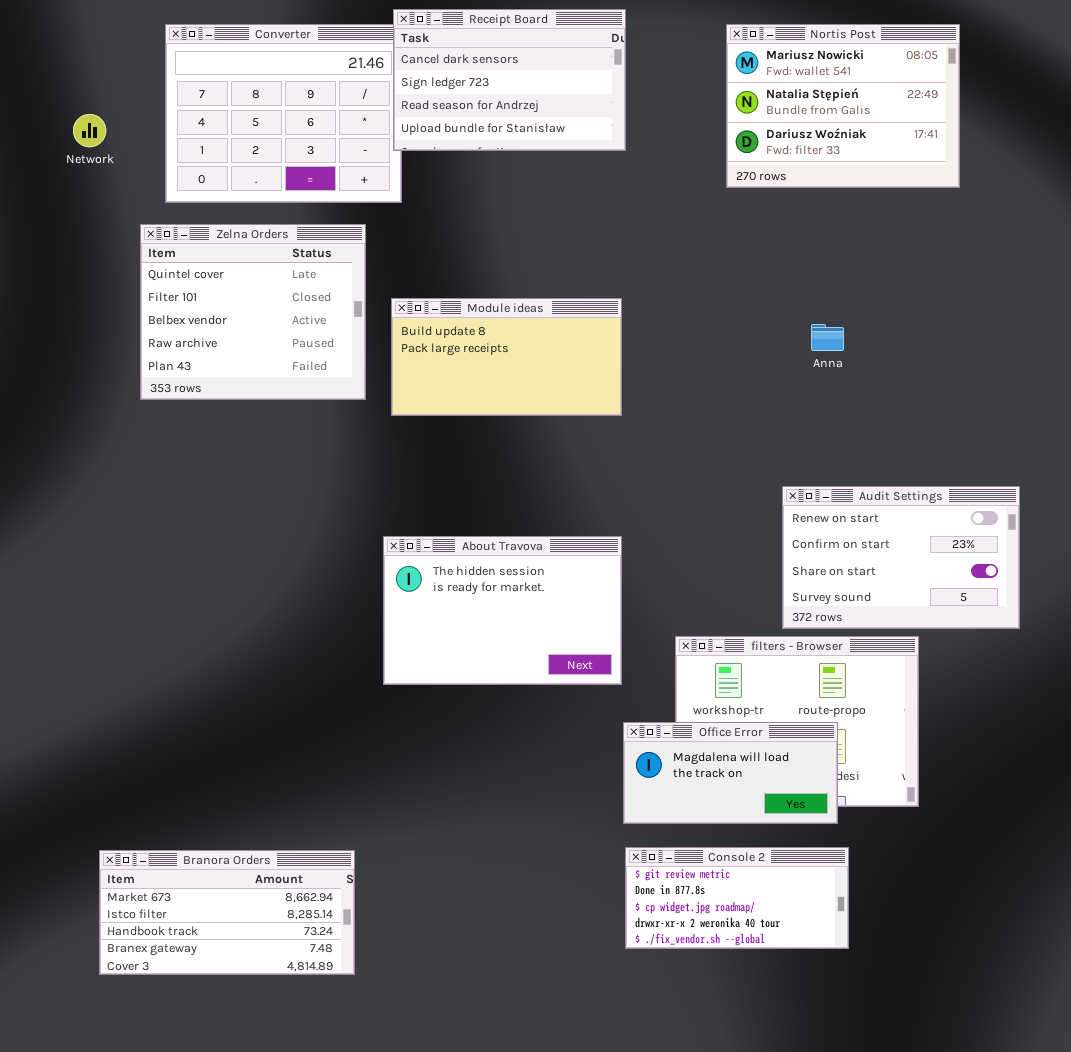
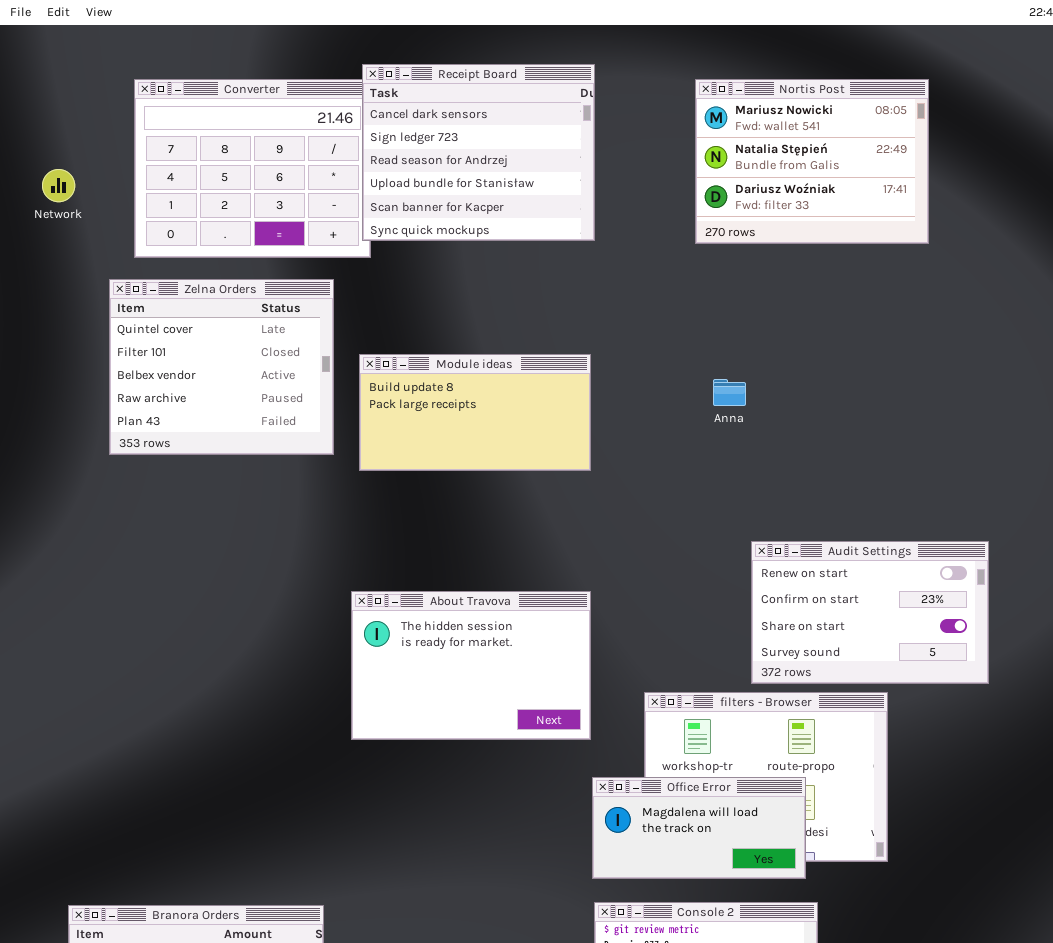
Receipt Board: [393,9,626,151] -> [362,64,595,241], resized
Anna: [811,324,844,351] -> [713,379,746,406], moved

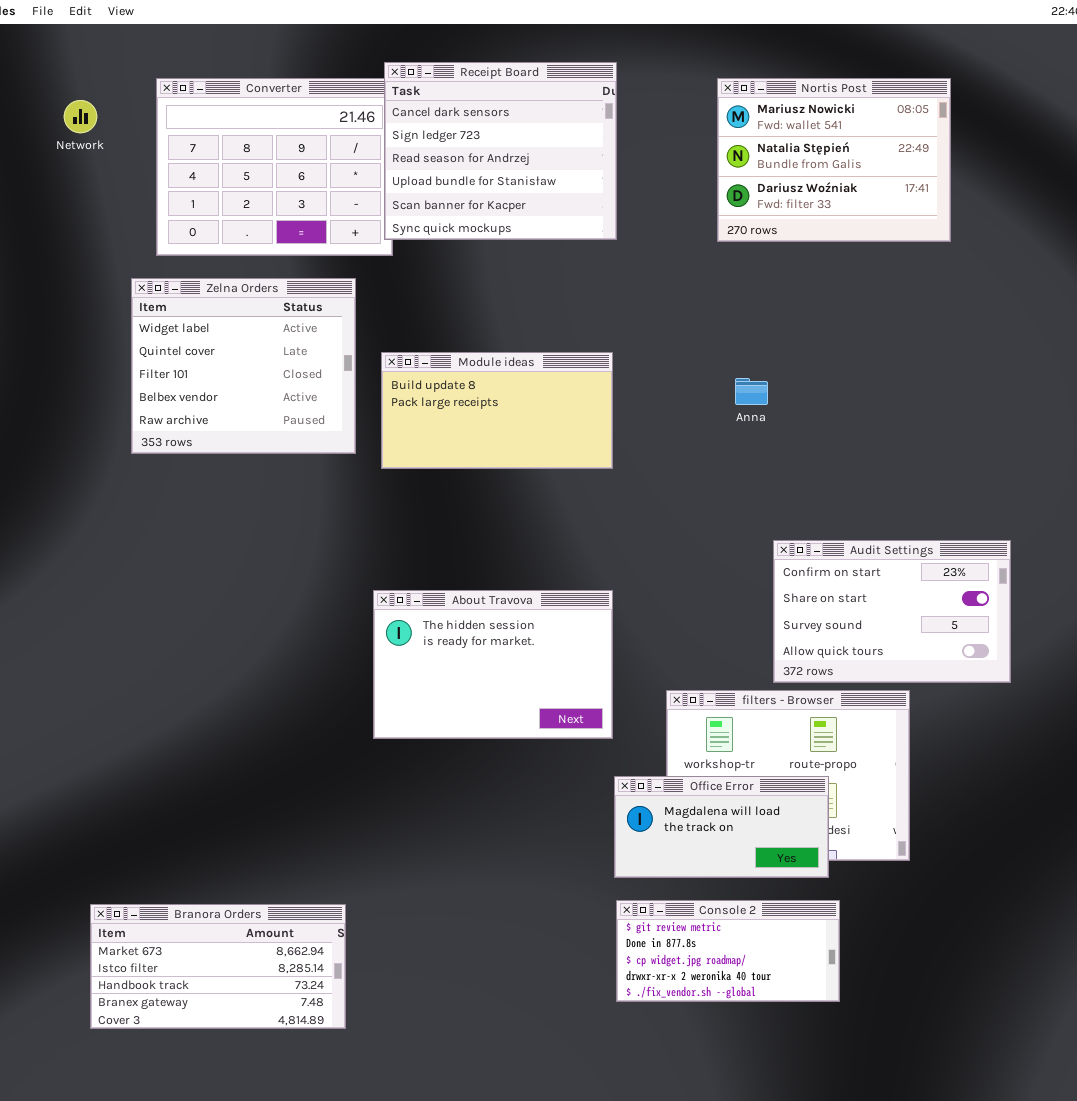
Network: [42,169,75,202] -> [64,100,97,133], moved
Zelna Orders: [109,279,334,455] -> [131,278,356,454], scrolled up 1 row
Audit Settings: [751,541,989,684] -> [773,540,1011,683], scrolled down 1 row

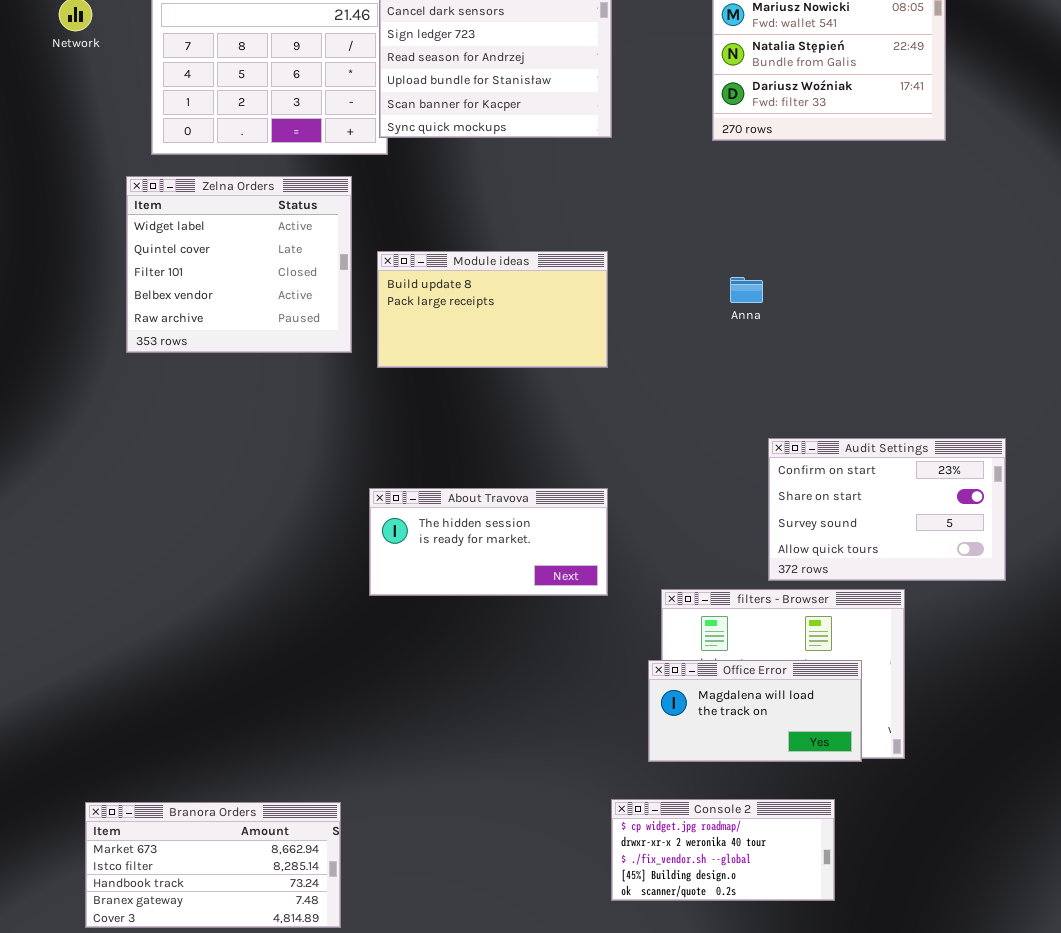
About Travova: [373,590,613,739] -> [369,488,608,596], resized
Office Error: [614,776,829,878] -> [648,660,862,762], moved
Console 2: [616,900,840,1002] -> [611,799,835,901], scrolled down 2 rows

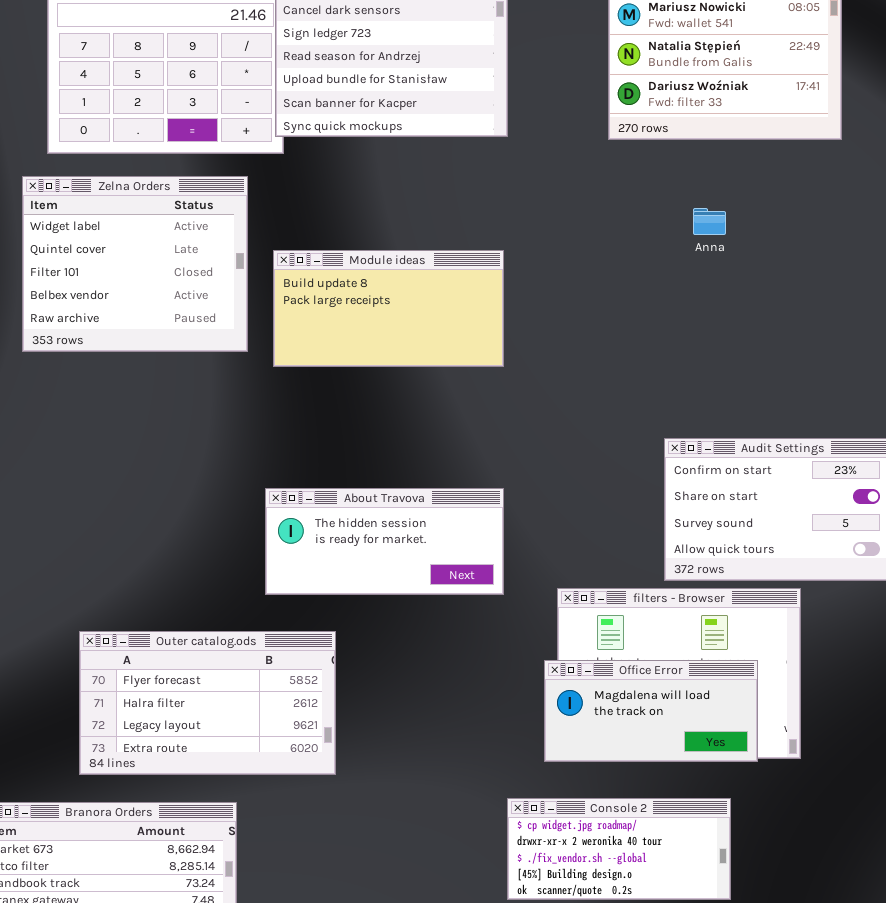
Anna: [730,277,763,303] -> [693,208,726,235], moved
Outer catalog.ods: none -> [79,631,336,775], opened

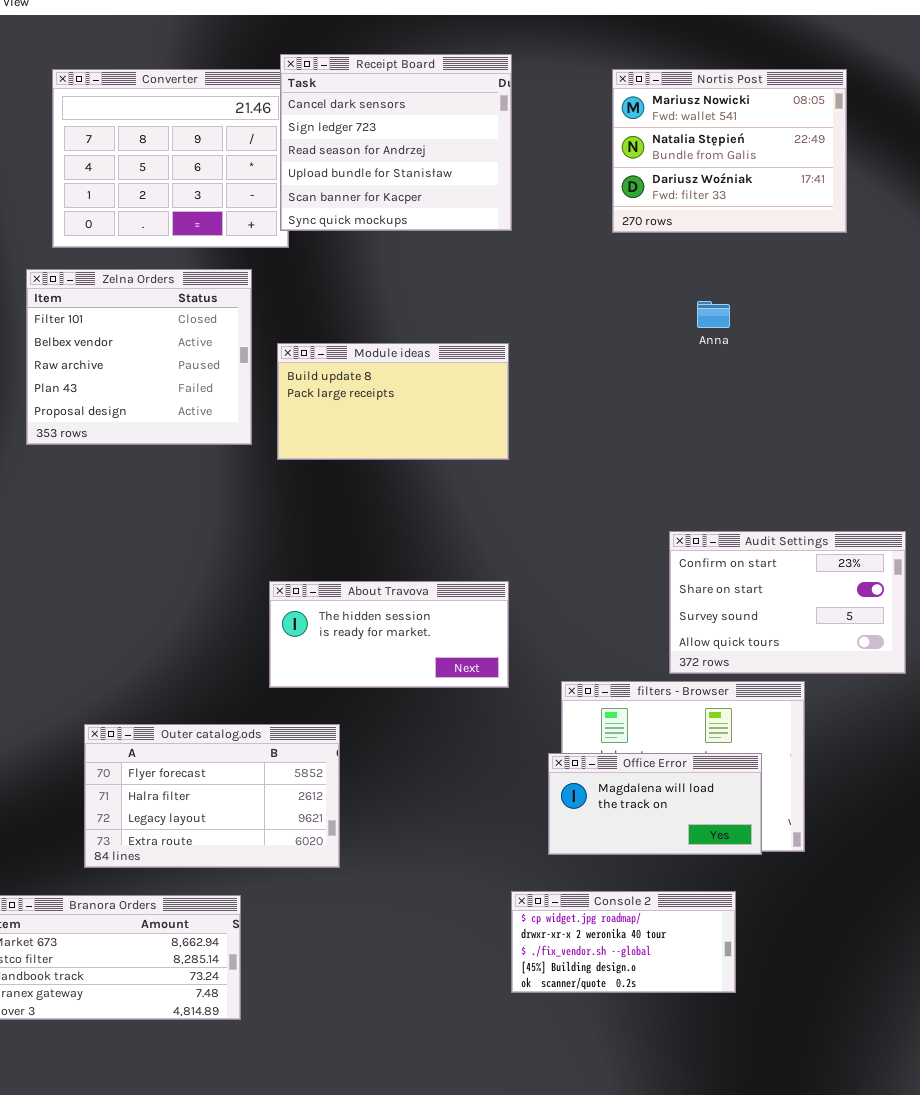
Zelna Orders: [22,176,248,352] -> [26,269,252,445], scrolled down 2 rows

